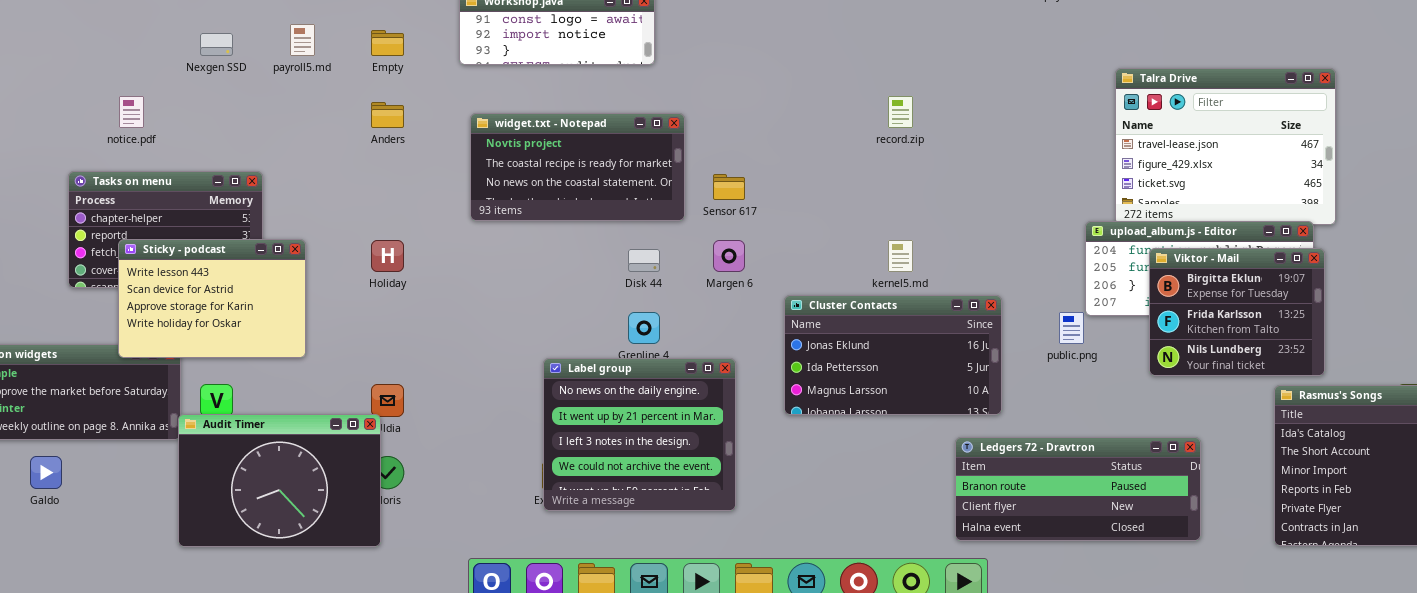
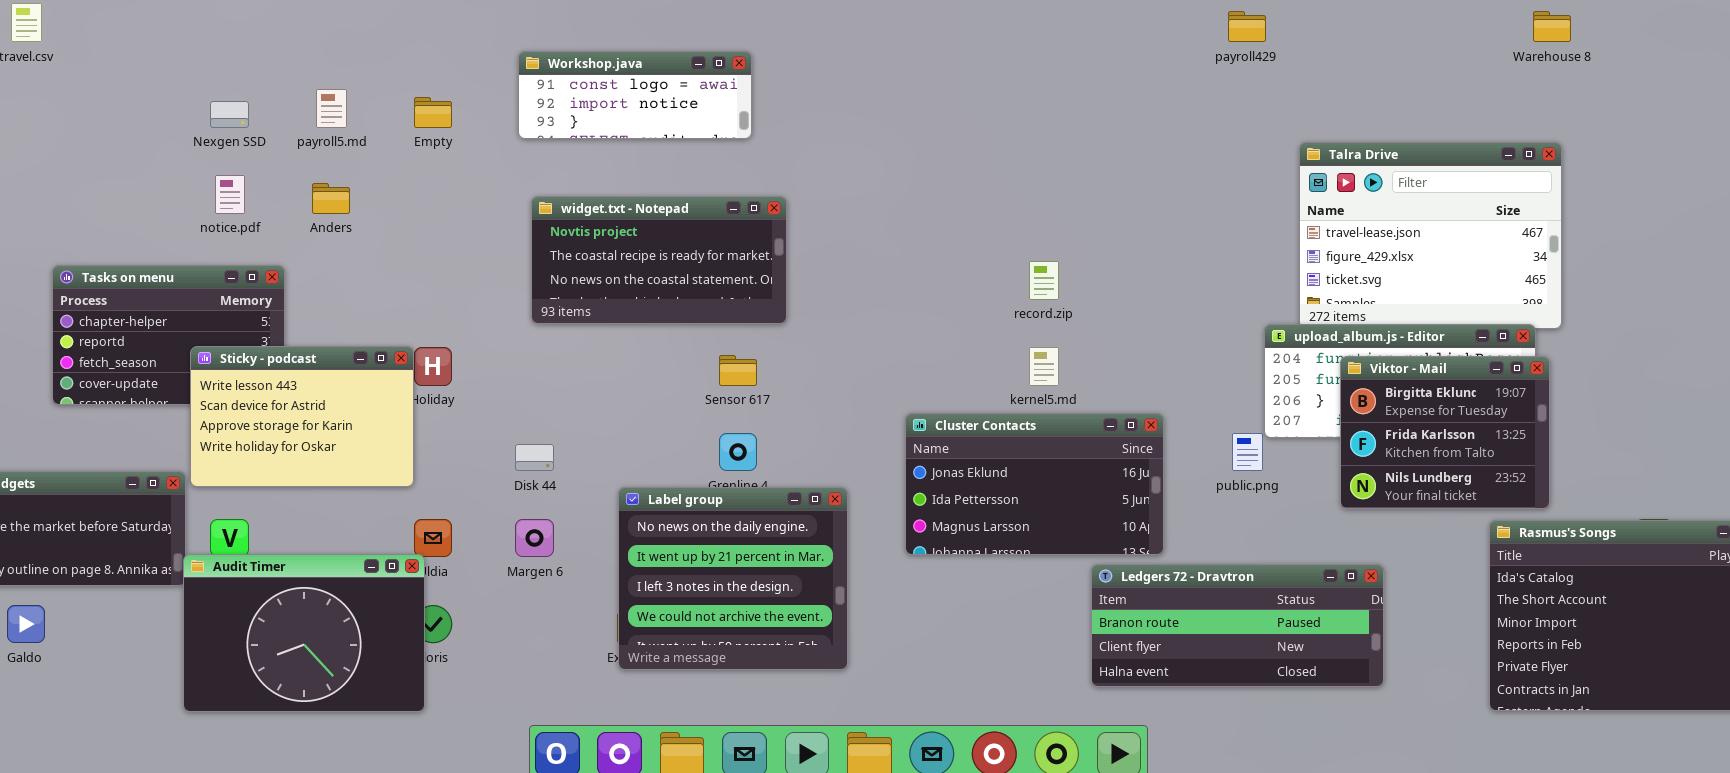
notice.pdf: [119,96,144,128] -> [215,175,245,214], moved
record.zip: [888,96,913,128] -> [1029,261,1059,300], moved
Anders: [371,102,404,128] -> [312,183,350,214], moved
Sensor 617: [713,174,745,200] -> [719,355,757,386], moved
Sticky - podcast: [118,239,306,358] -> [190,346,414,487], moved
Margen 6: [713,240,745,272] -> [515,519,554,557], moved
Disk 44: [628,249,660,272] -> [515,444,554,471], moved
Ledgers 72 - Dravtron: [955,437,1201,541] -> [1091,564,1384,687], moved

